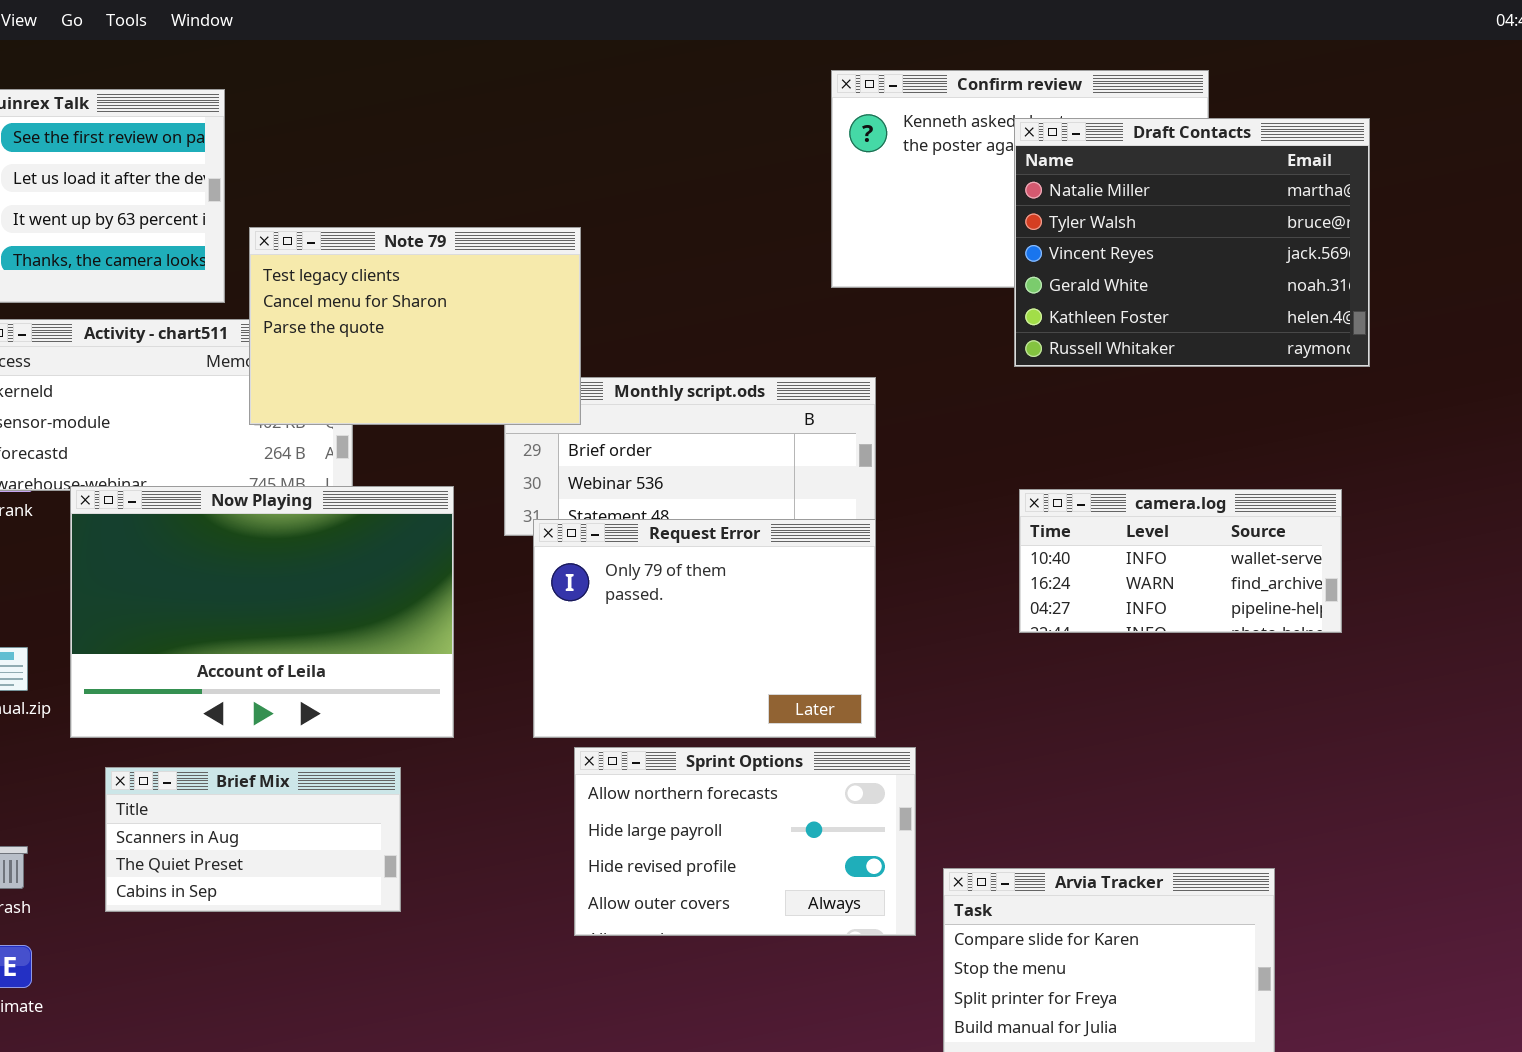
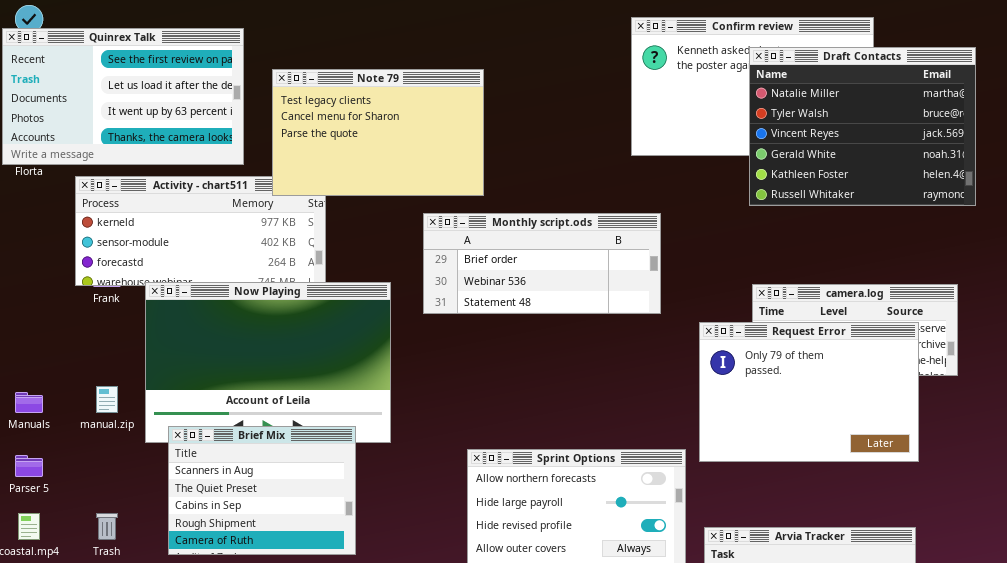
Note 79: [249,227,581,425] -> [272,69,484,196], moved
Request Error: [533,519,876,738] -> [699,322,919,462], moved
Brief Mix: [105,767,401,912] -> [168,426,356,555], resized

